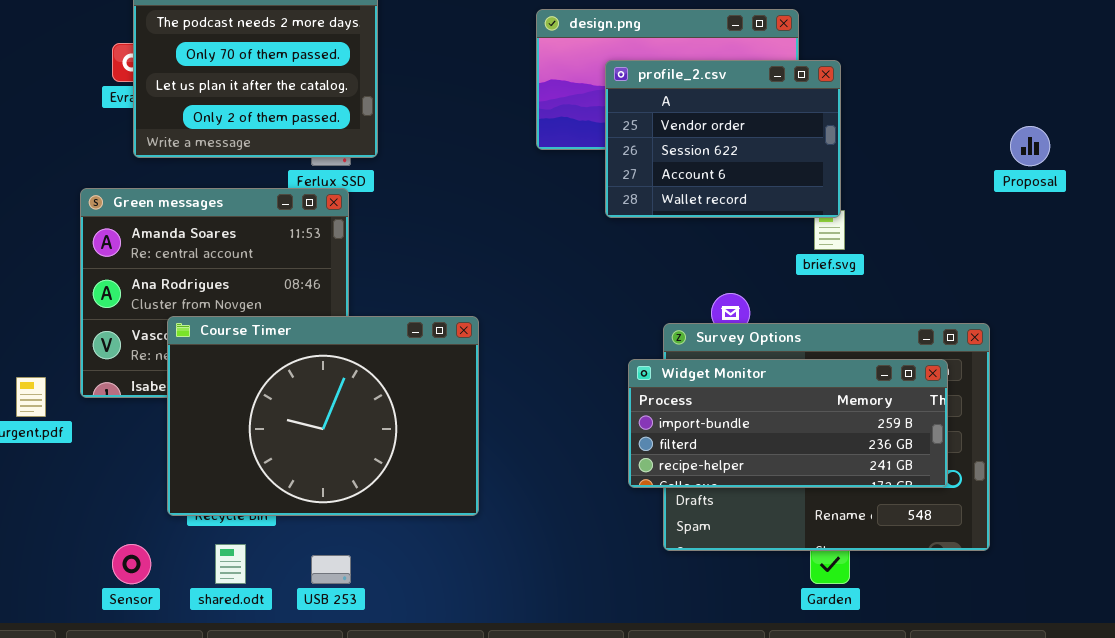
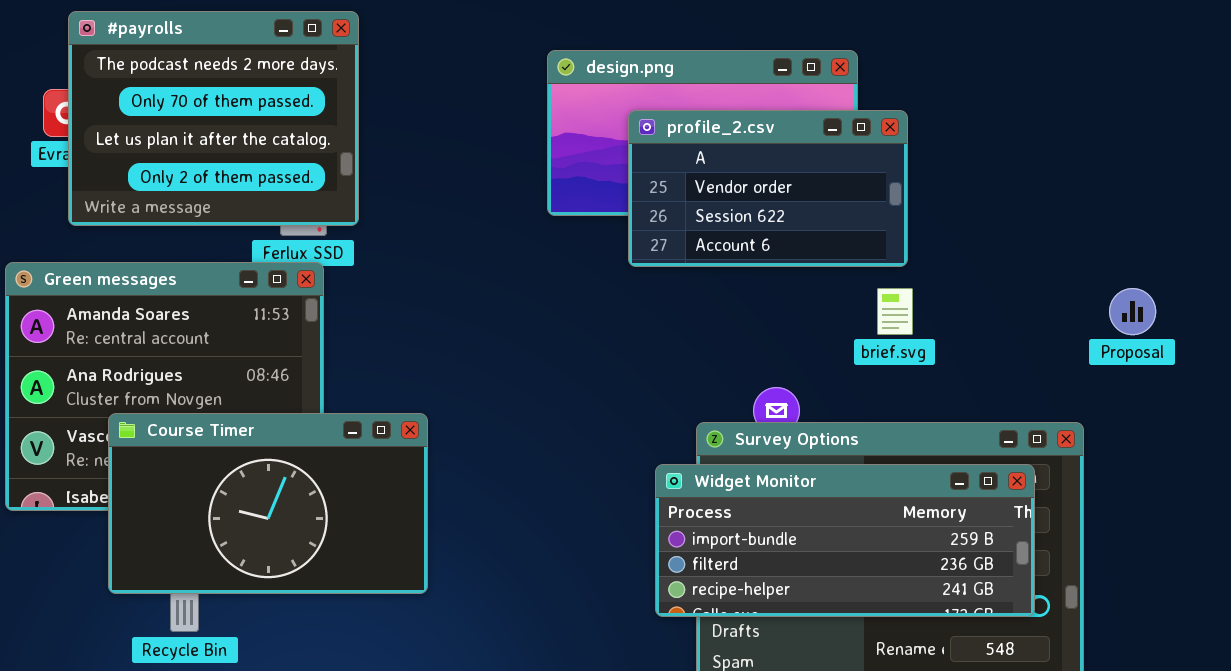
profile_2.csv: [605,60,841,218] -> [628,110,908,267], resized
Proposal: [1010,126,1050,166] -> [1109,288,1156,335], moved
Course Timer: [167,316,479,516] -> [108,413,428,594], resized

